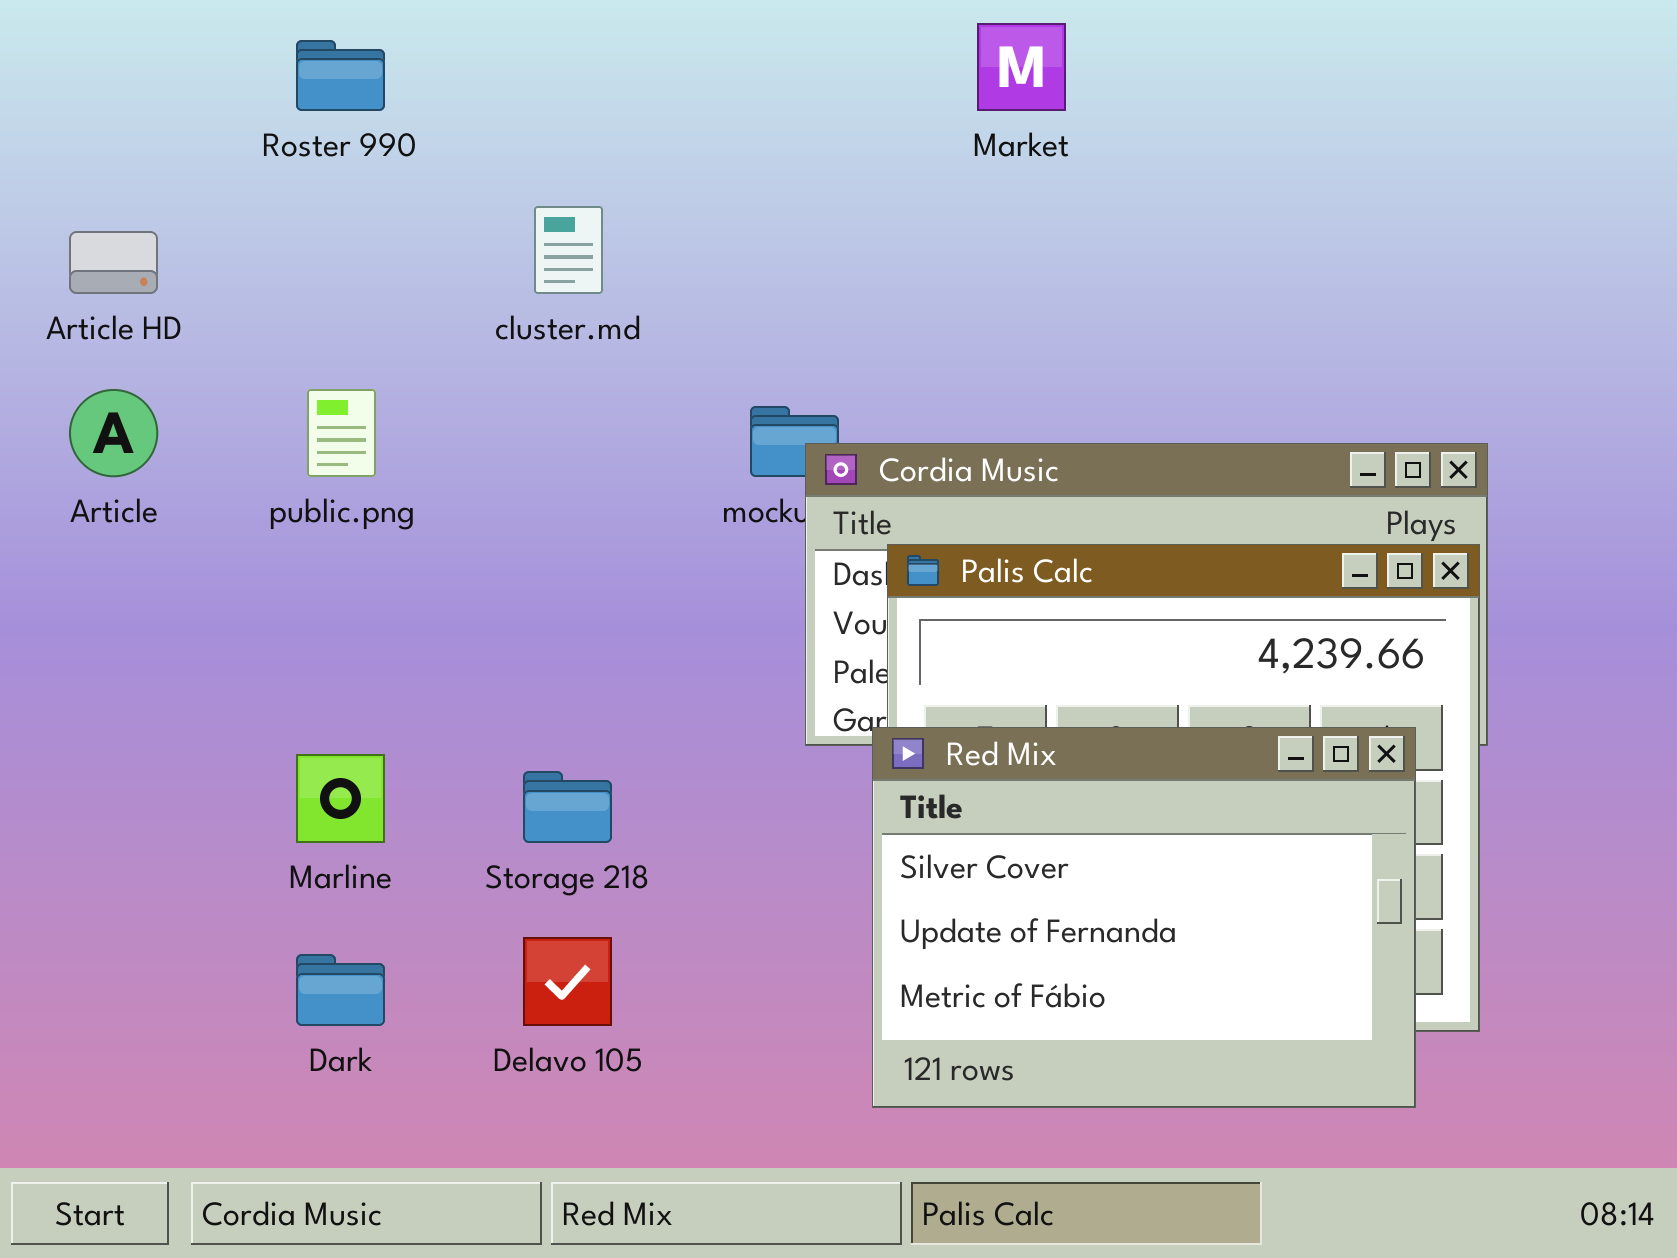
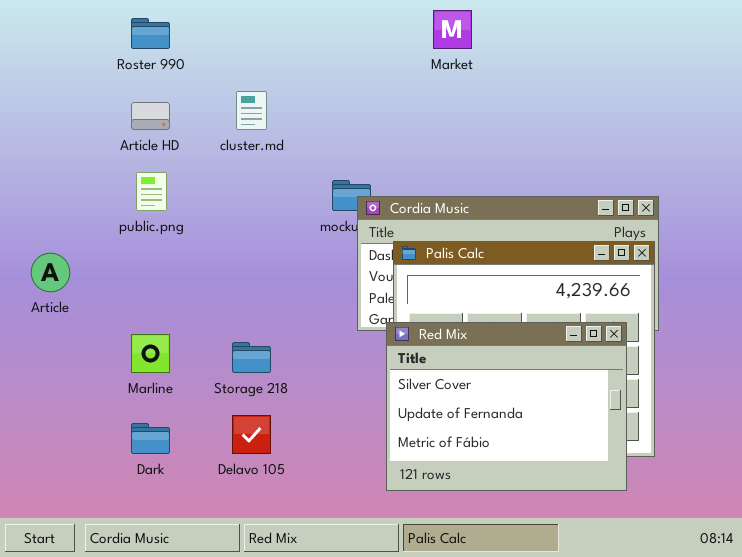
Article HD: [69,231,158,294] -> [131,102,170,130], moved
Article: [69,389,158,477] -> [31,253,70,292], moved

